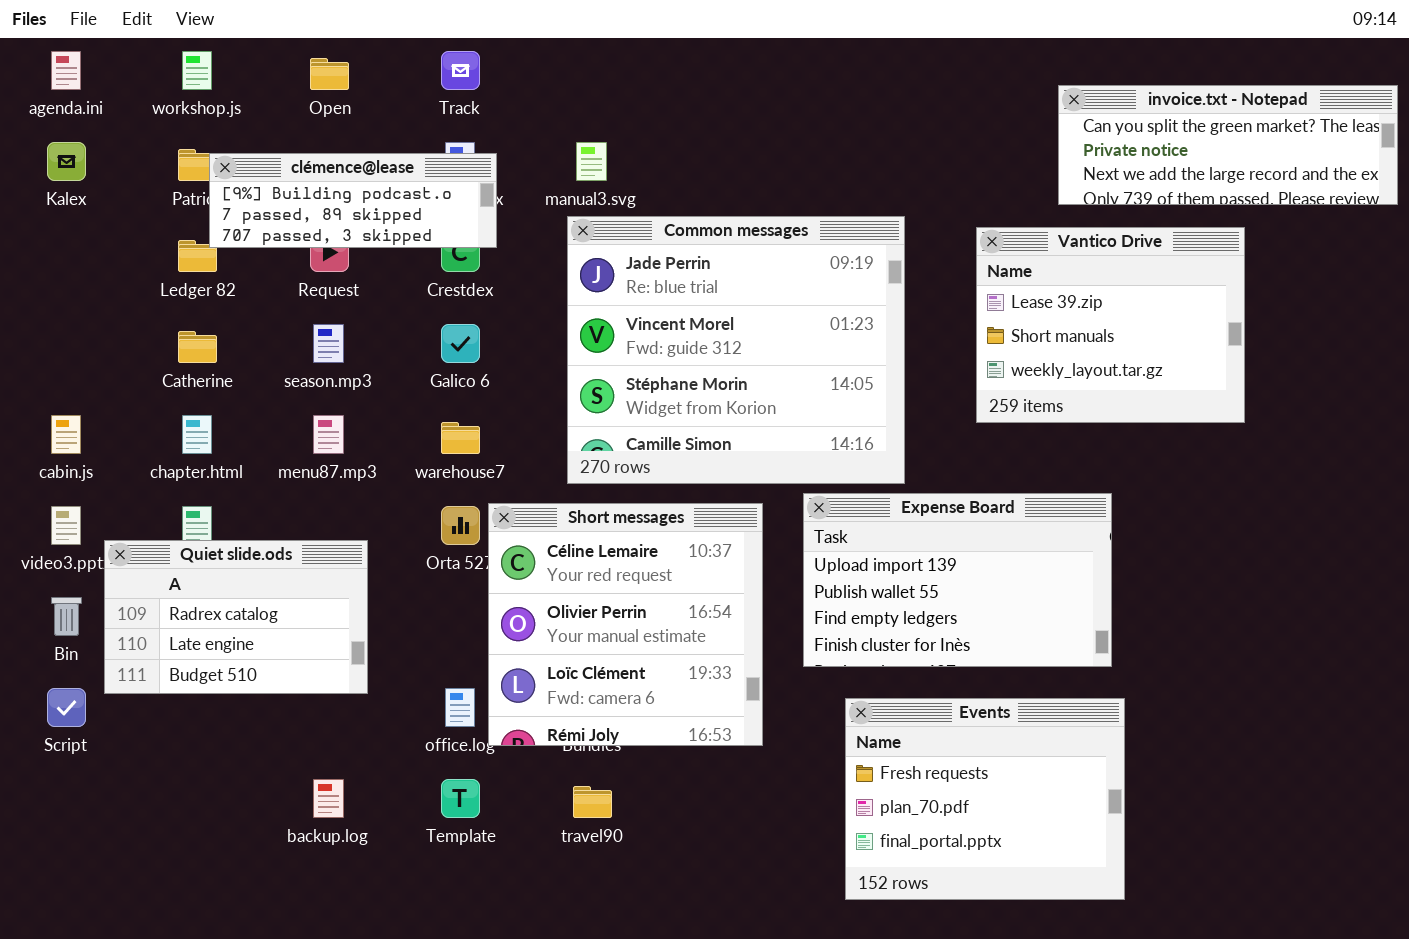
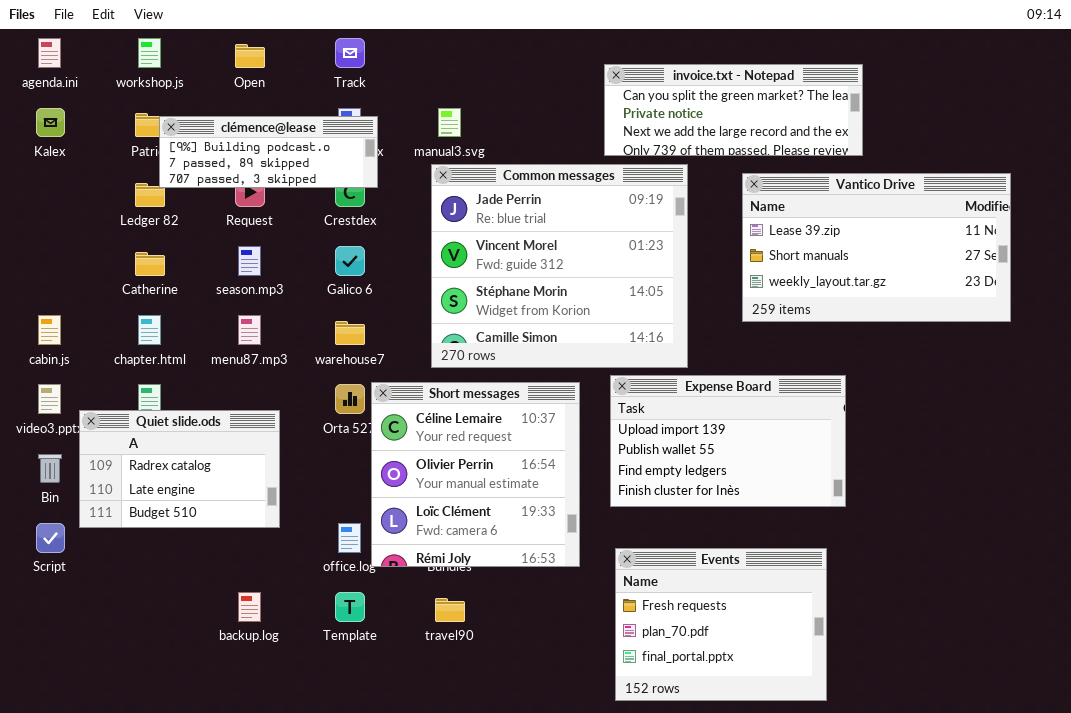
invoice.txt - Notepad: [1058,85,1398,205] -> [604,64,863,156], moved
Vantico Drive: [976,227,1245,423] -> [742,173,1011,322], resized
Events: [845,698,1125,900] -> [615,548,827,701], moved

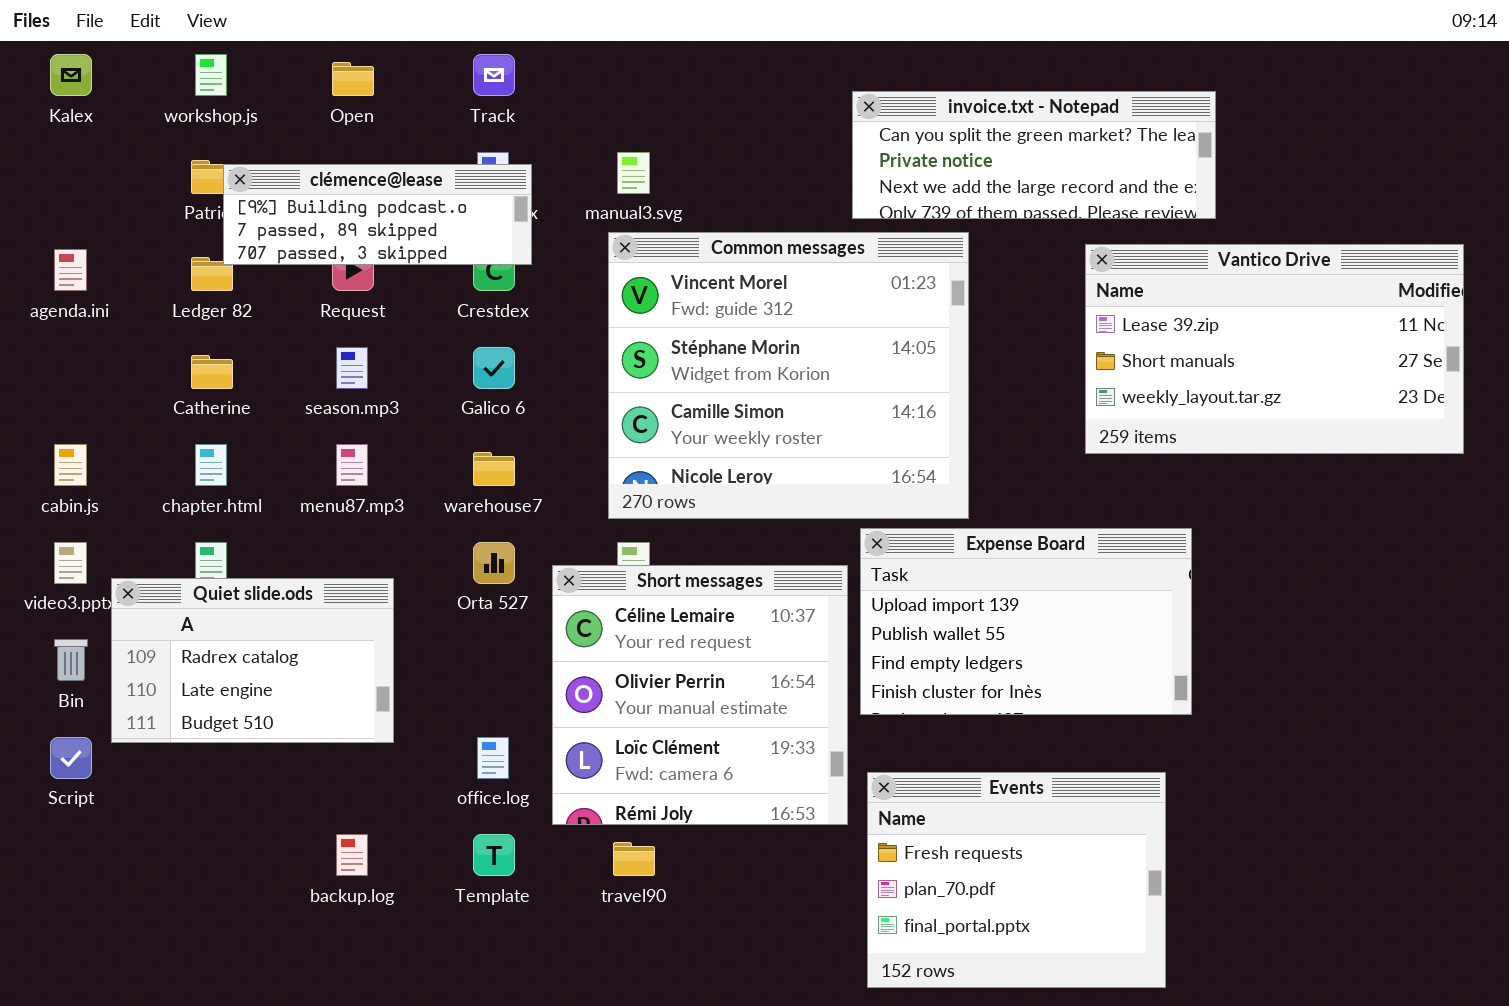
agenda.ini: [38,38,61,68] -> [54,249,87,291], moved
Kalex: [36,108,65,137] -> [50,54,92,96], moved
Common messages: [431,164,688,368] -> [608,232,969,519], scrolled down 1 row
Vantico Drive: [742,173,1011,322] -> [1085,244,1464,454], moved
Short messages: [371,382,580,567] -> [552,565,848,825], moved

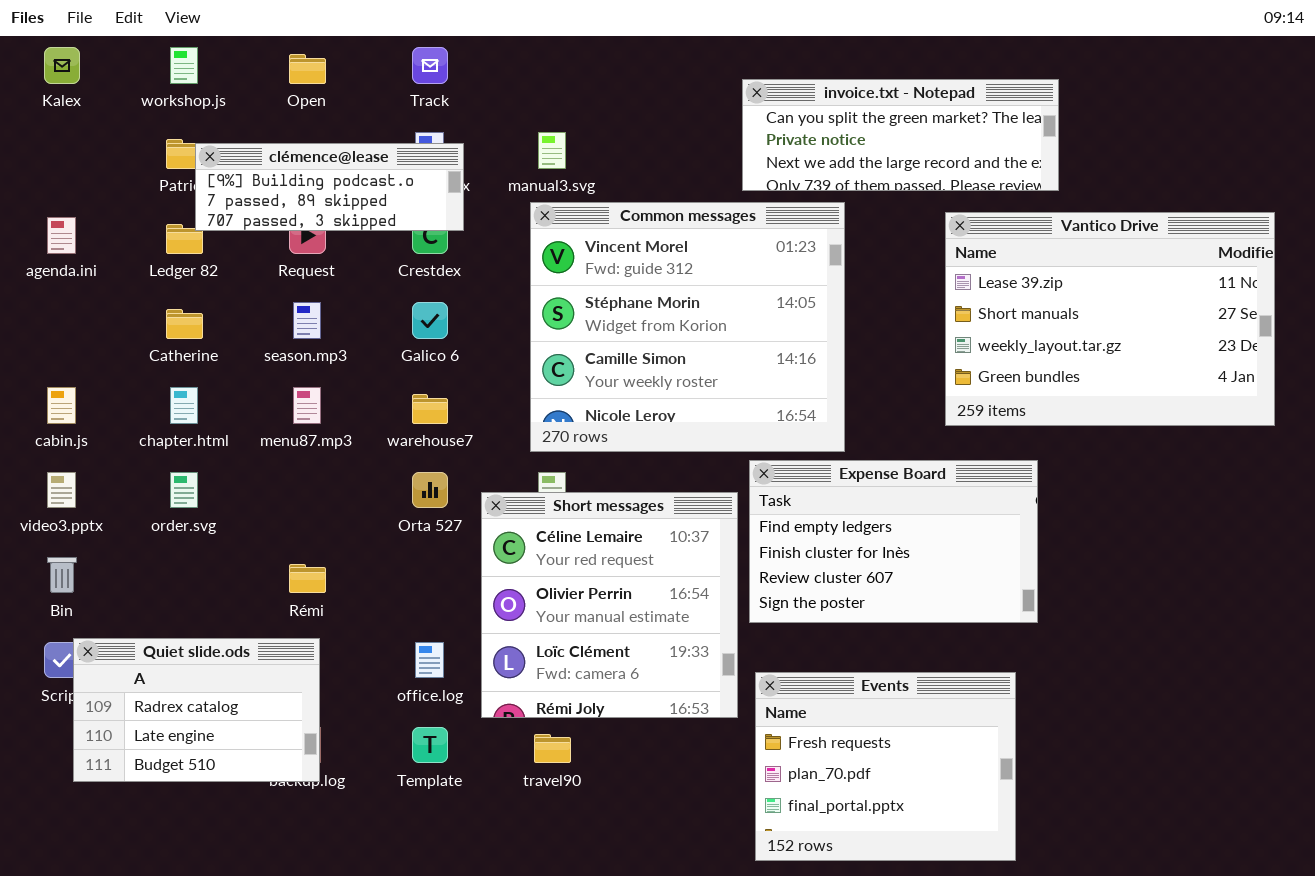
Vantico Drive: [1085,244,1464,454] -> [945,212,1275,426], resized
Expense Board: [860,528,1192,715] -> [749,460,1038,623], scrolled down 2 rows
Quiet slide.ods: [111,578,394,743] -> [73,638,320,782], moved

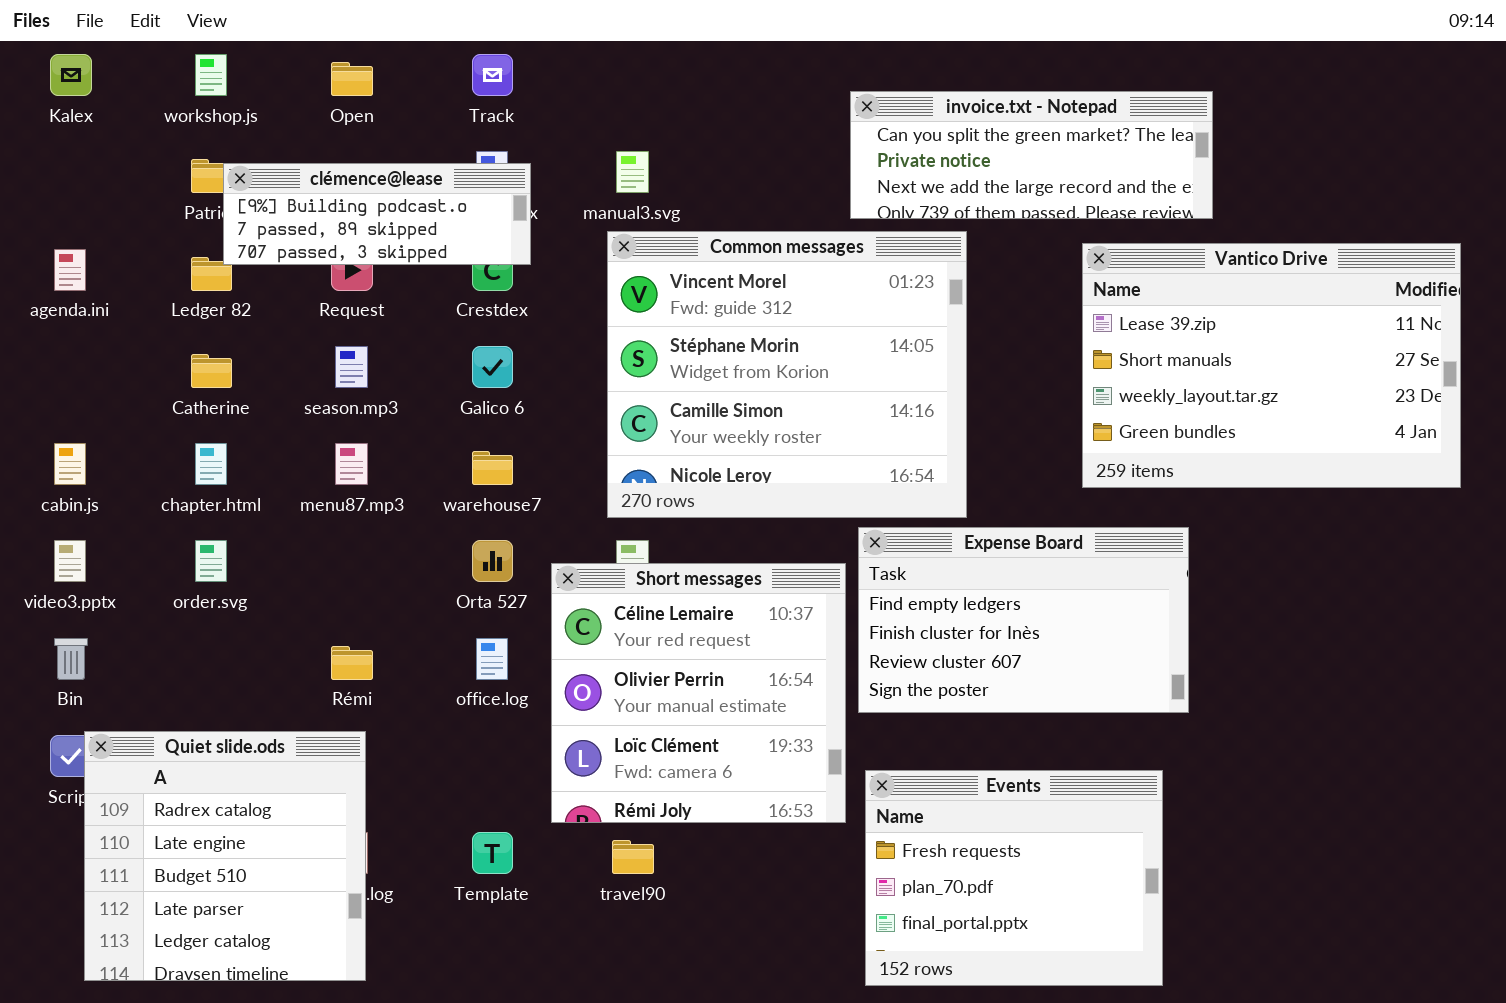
Quiet slide.ods: [73,638,320,782] -> [84,731,366,981], resized
office.log: [415,642,444,678] -> [476,638,508,680], moved

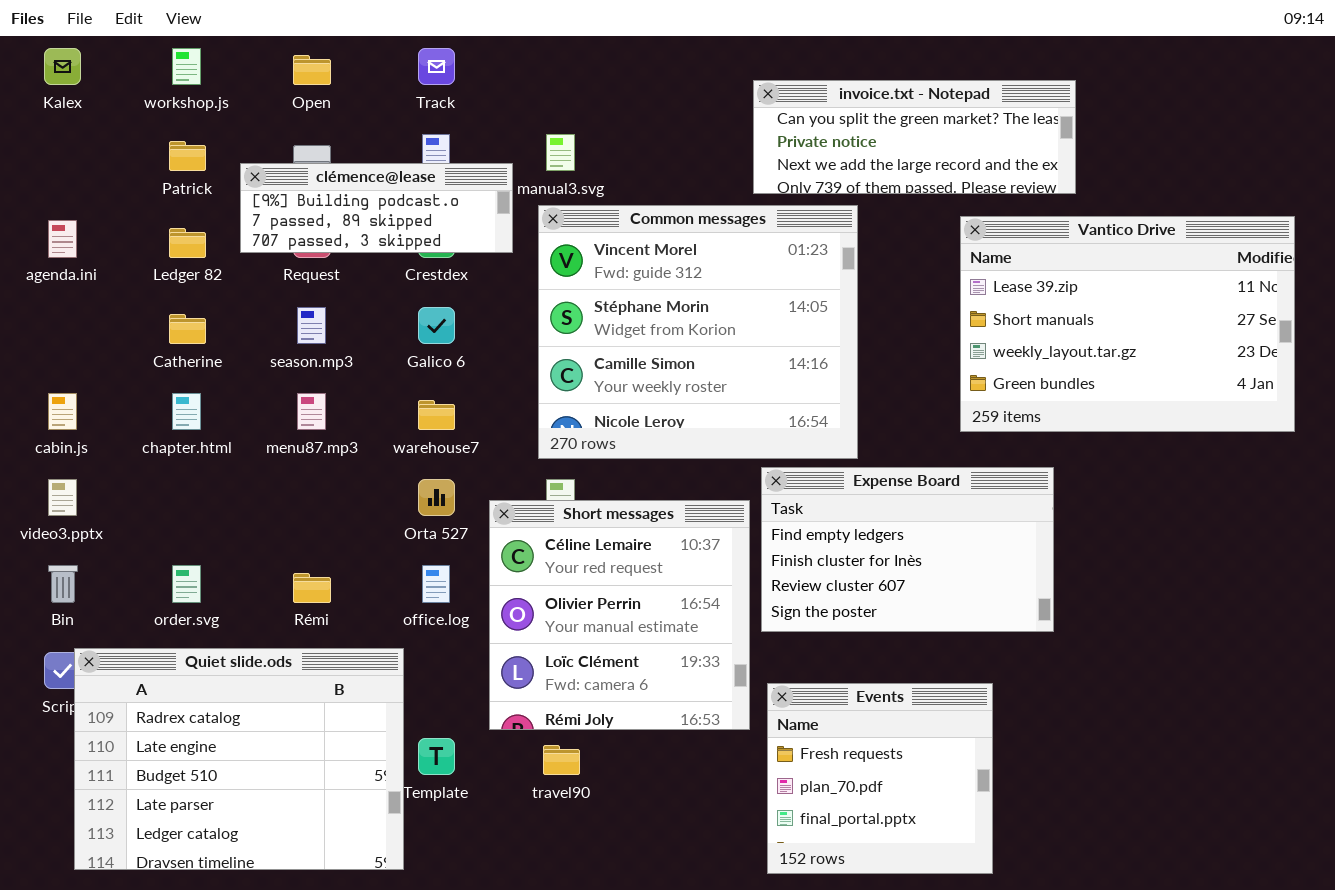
clémence@lease: [223,163,531,265] -> [240,163,513,253], moved
order.svg: [195,540,227,582] -> [172,565,201,603], moved
Quiet slide.ods: [84,731,366,981] -> [74,648,404,870], resized
Events: [865,770,1163,986] -> [767,683,993,874], resized

